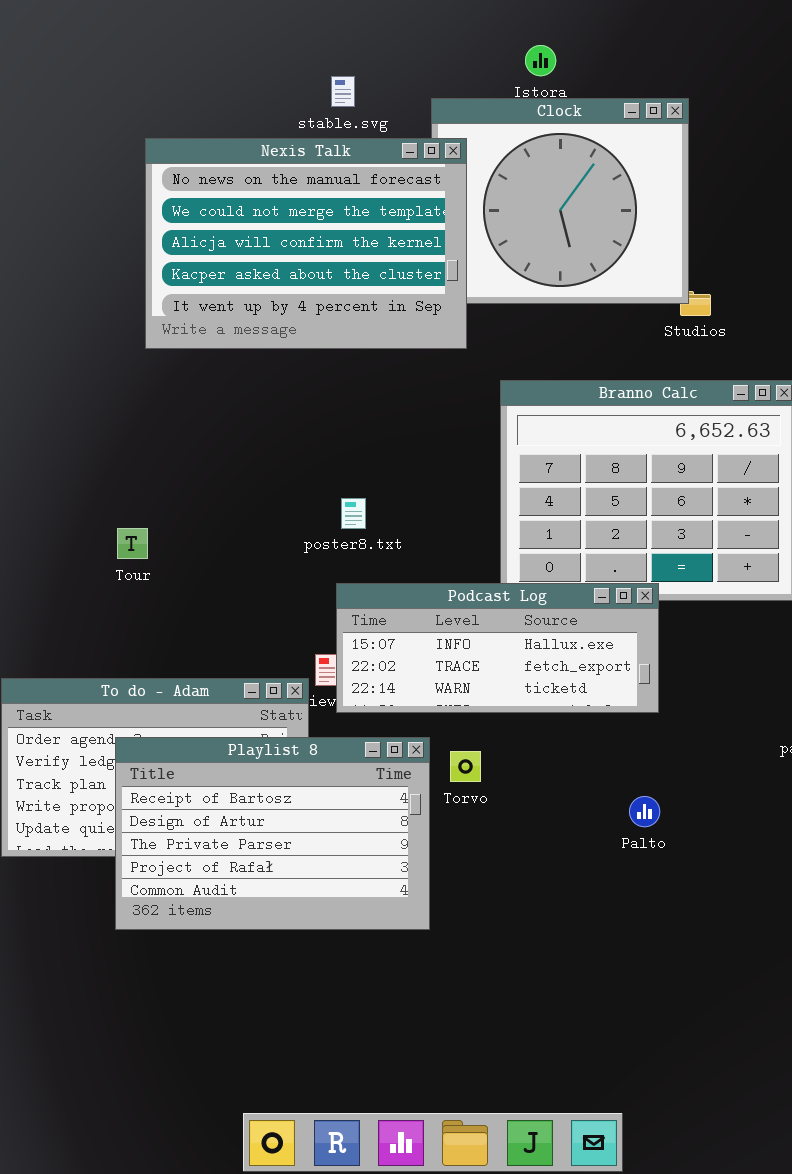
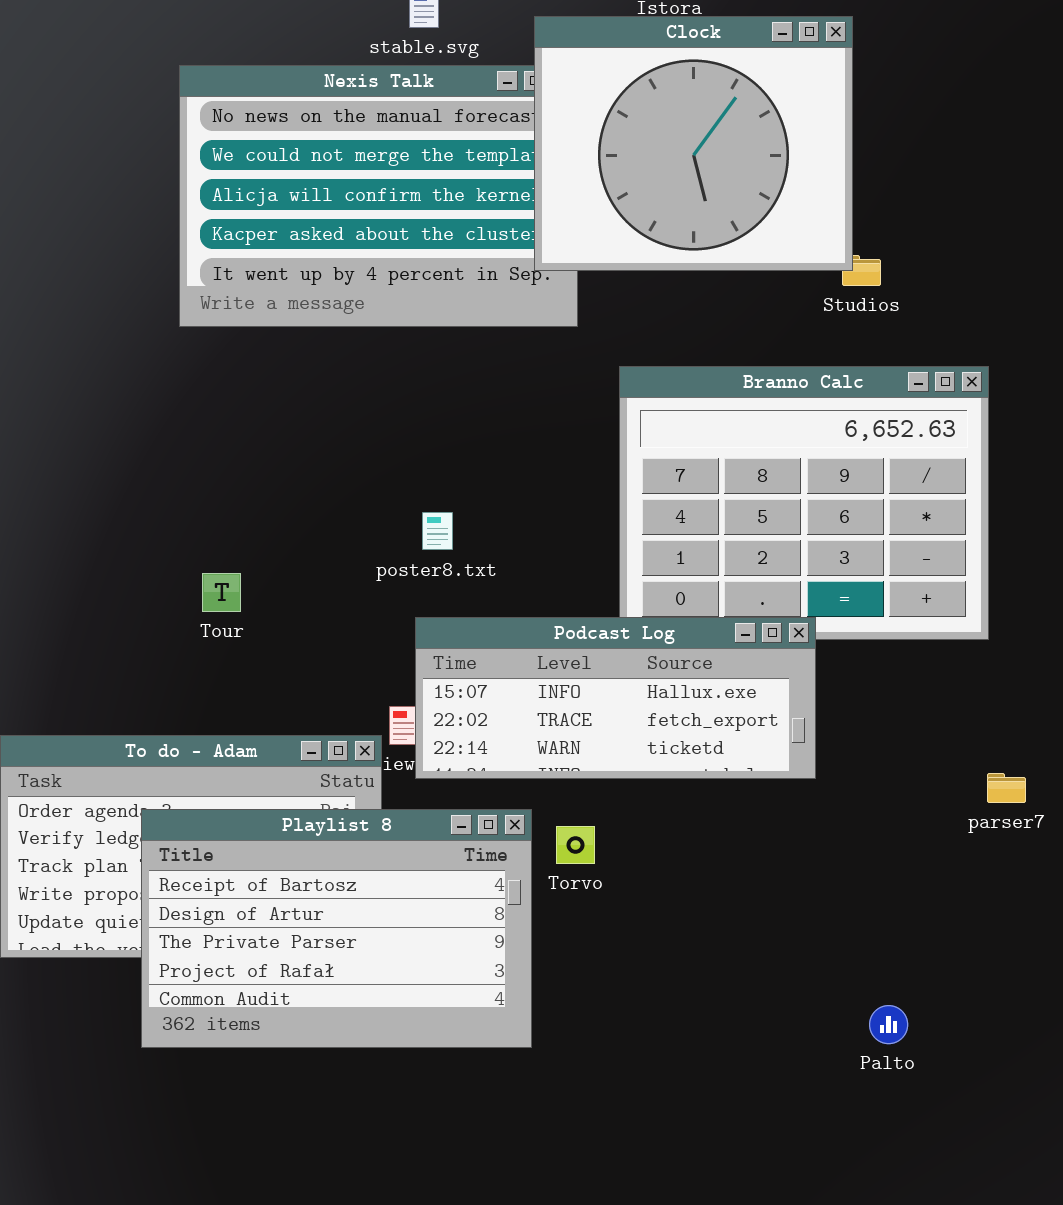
Clock: [431,98,689,304] -> [534,16,853,271], raised
Tour: [117,528,148,559] -> [202,573,241,612], moved
Palto: [629,796,660,827] -> [869,1005,908,1044], moved

